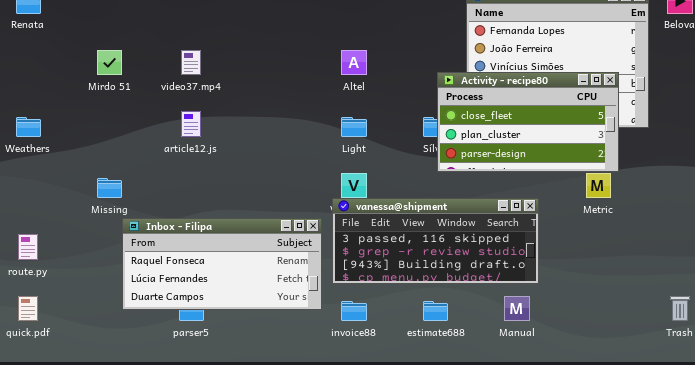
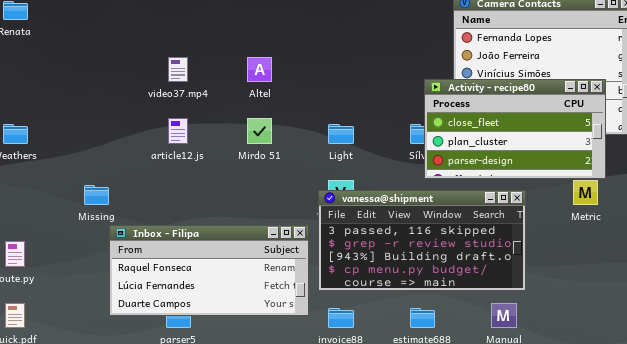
Mirdo 51: [97,50,122,75] -> [247,118,272,144], moved
Altel: [341,50,367,75] -> [247,57,272,82], moved
vanessa@shipment: [332,198,539,284] -> [318,190,526,291], resized

